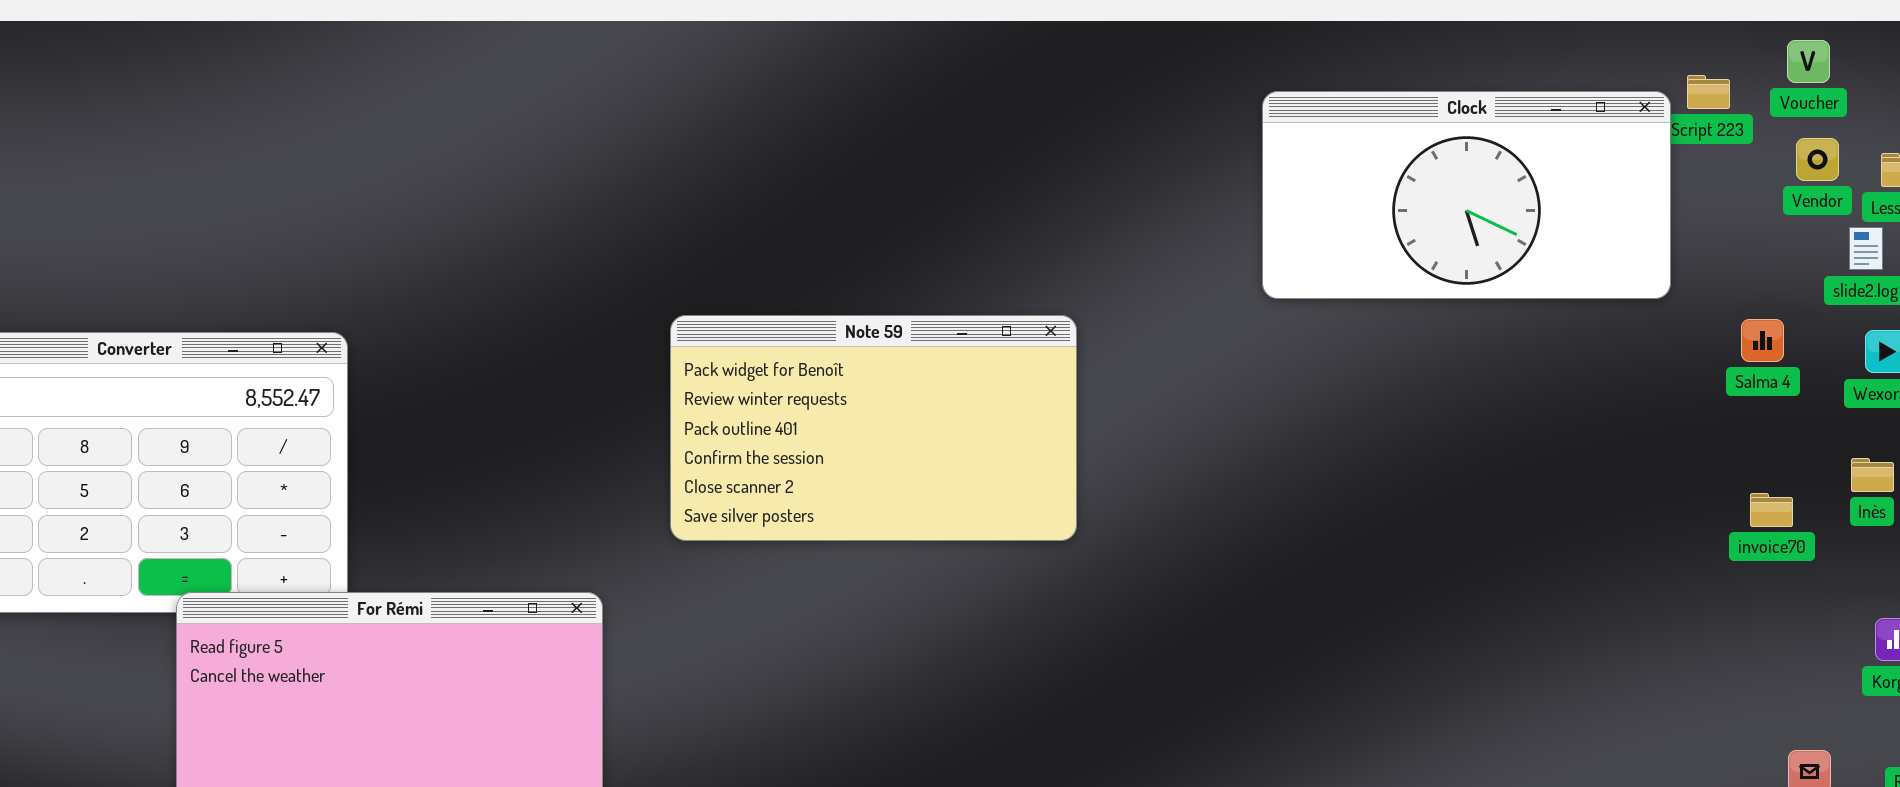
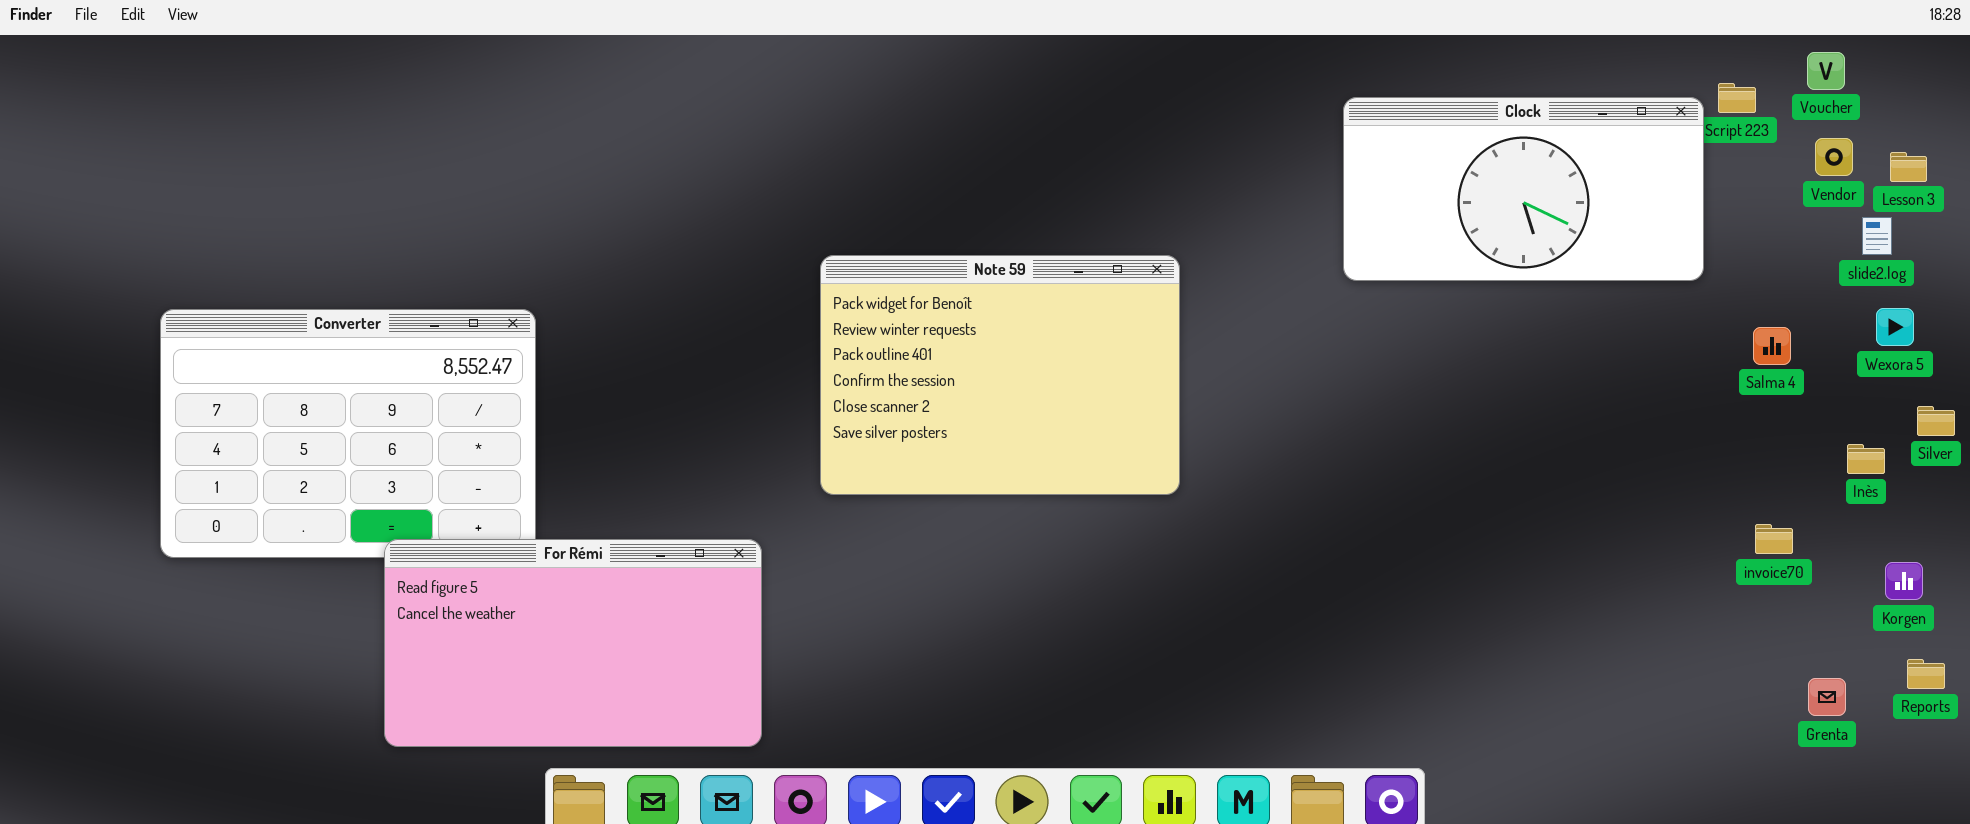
Note 59: [670,315,1077,541] -> [820,255,1180,495], resized
Salma 4: [1741,319,1784,362] -> [1753,327,1791,365], moved
Inès: [1851,458,1894,492] -> [1847,444,1885,474], moved
invoice70: [1750,493,1793,527] -> [1755,524,1793,554], moved

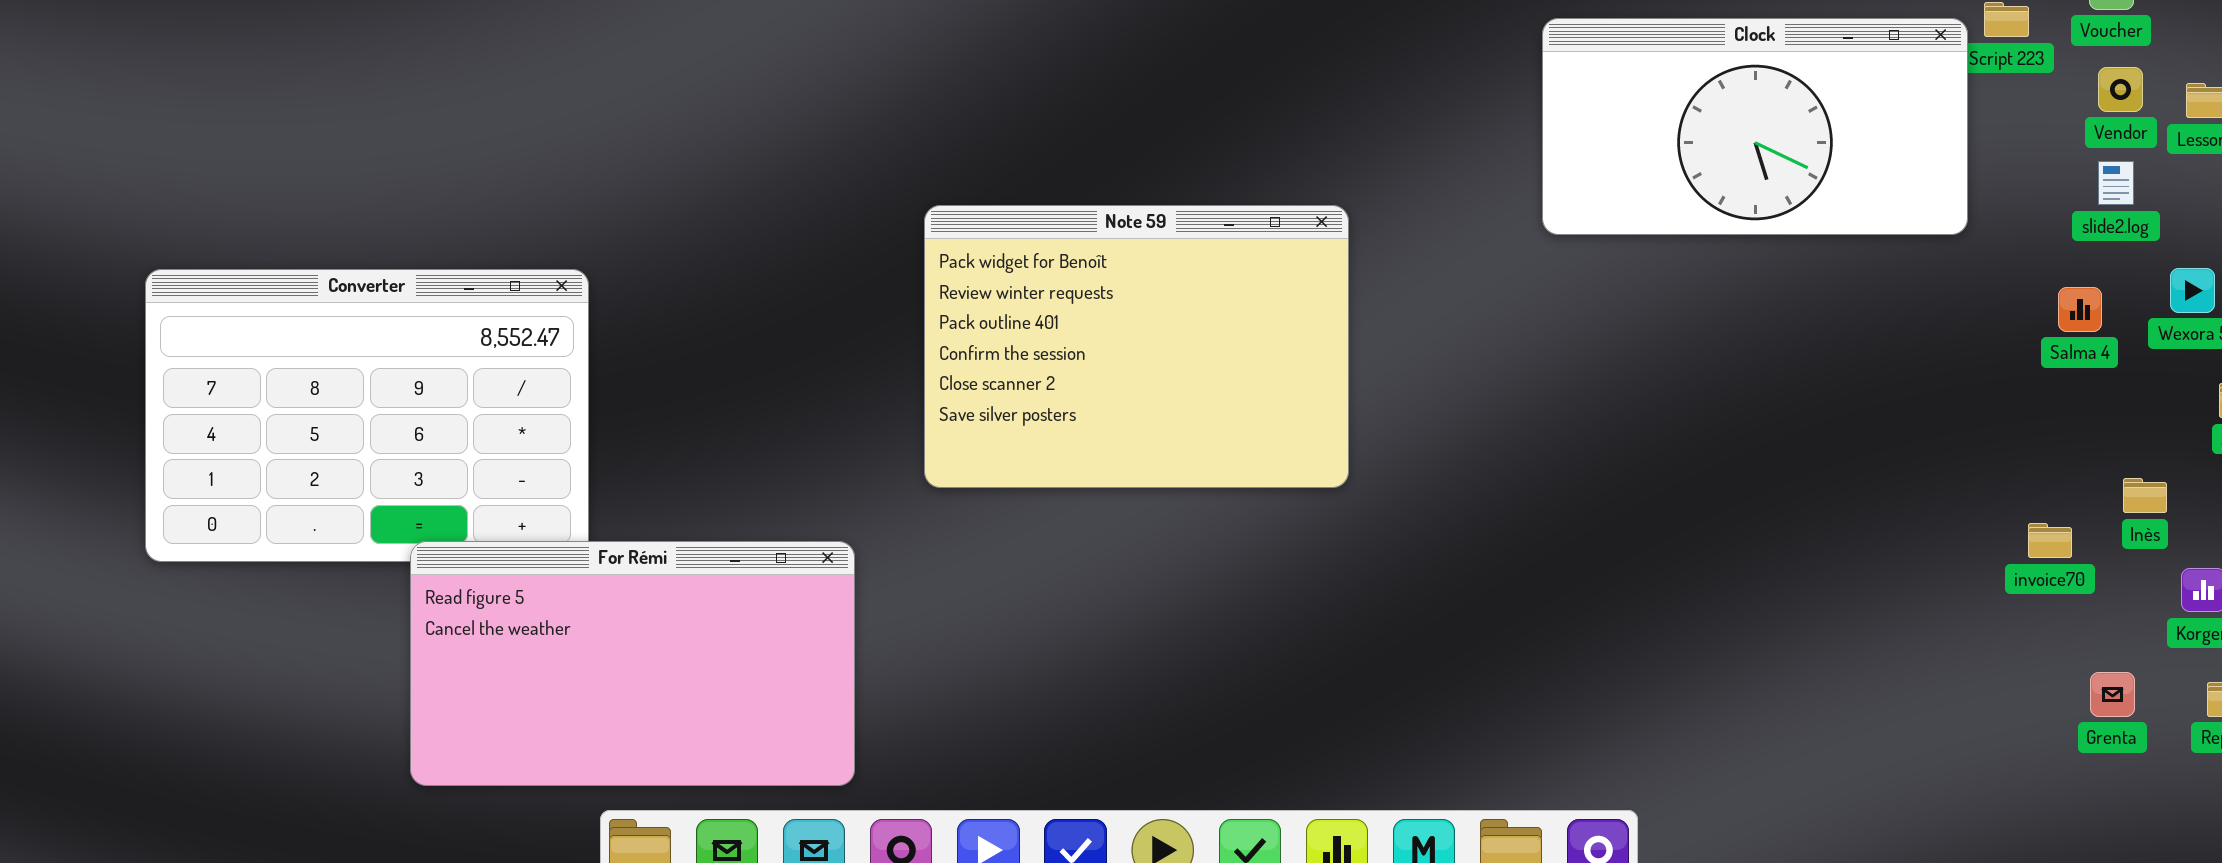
slide2.log: [1862,217,1892,255] -> [2098,161,2134,205], moved
Salma 4: [1753,327,1791,365] -> [2058,287,2102,332], moved
Inès: [1847,444,1885,474] -> [2123,478,2167,513], moved
Grenta: [1808,678,1846,716] -> [2090,672,2135,717], moved

